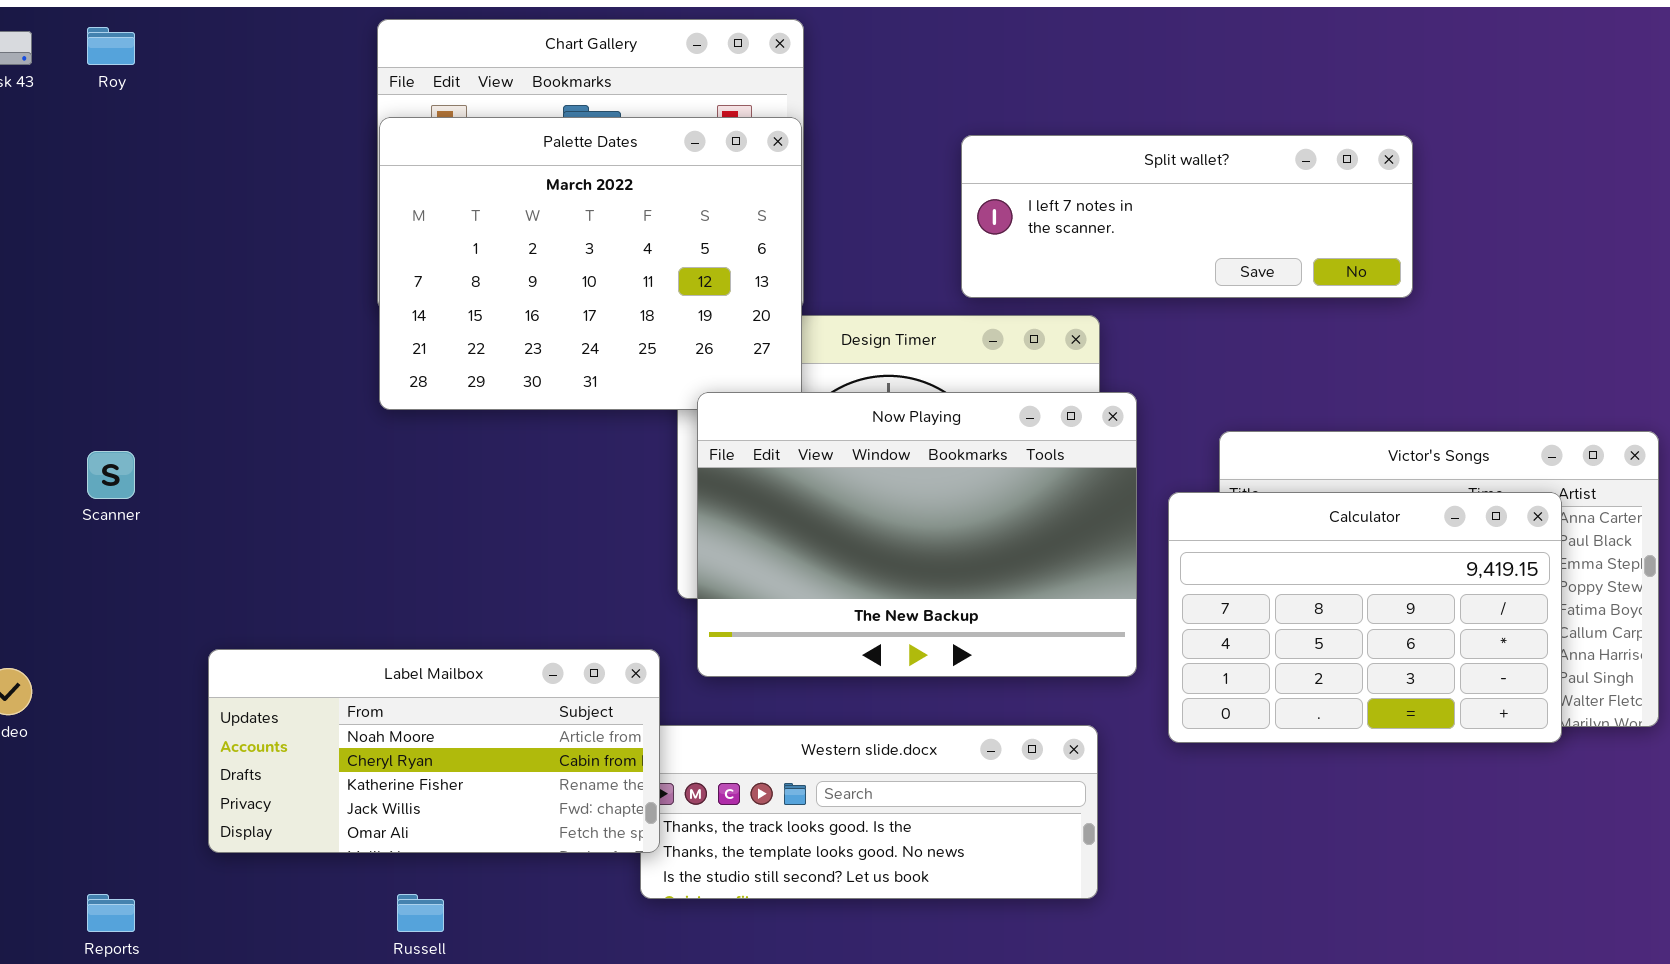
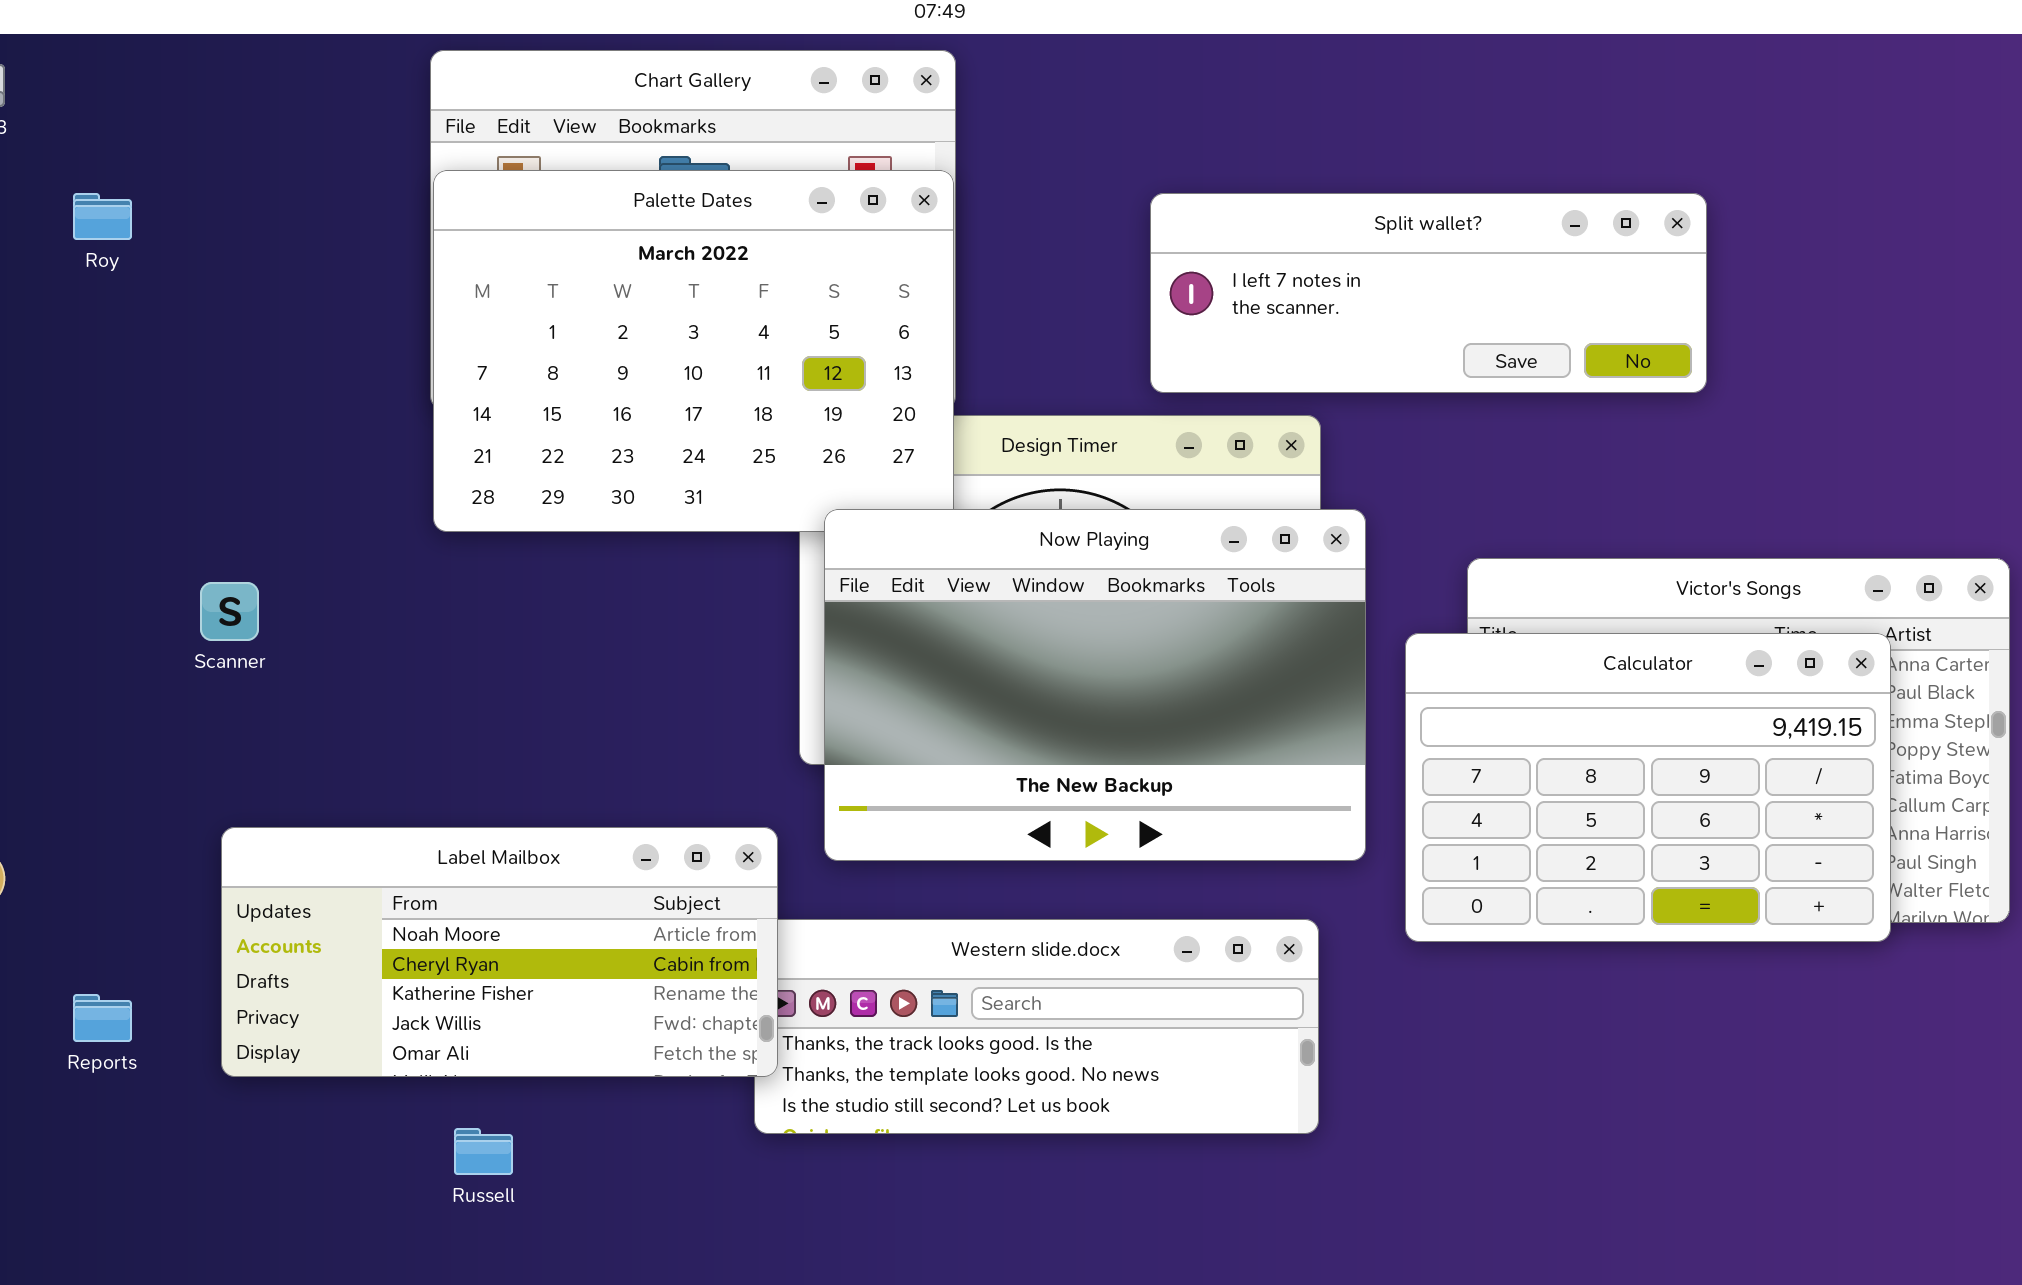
Roy: [87,27,135,65] -> [73,193,132,240], moved
Scanner: [87,451,135,499] -> [200,582,259,641], moved
Reports: [87,894,135,932] -> [73,994,132,1042], moved

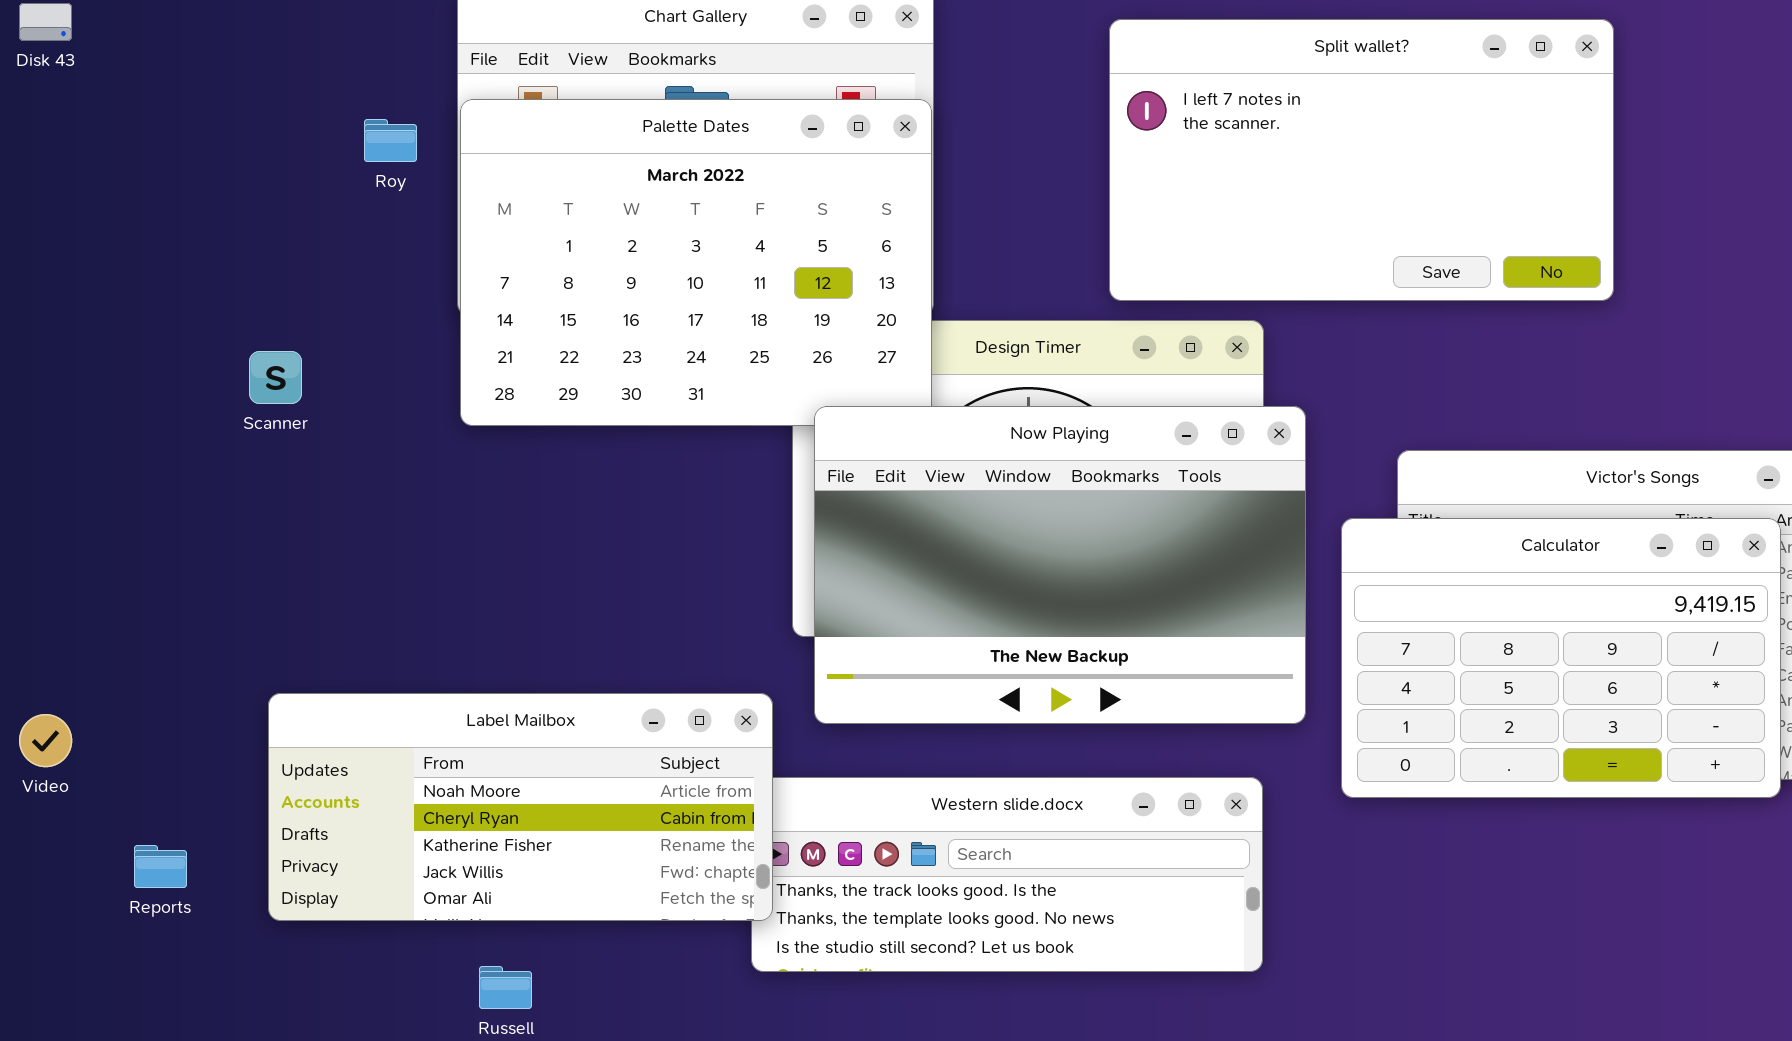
Roy: [73,193,132,240] -> [364,119,417,162], moved
Split wallet?: [1150,193,1707,393] -> [1109,19,1614,301], resized
Scanner: [200,582,259,641] -> [249,351,302,404], moved

